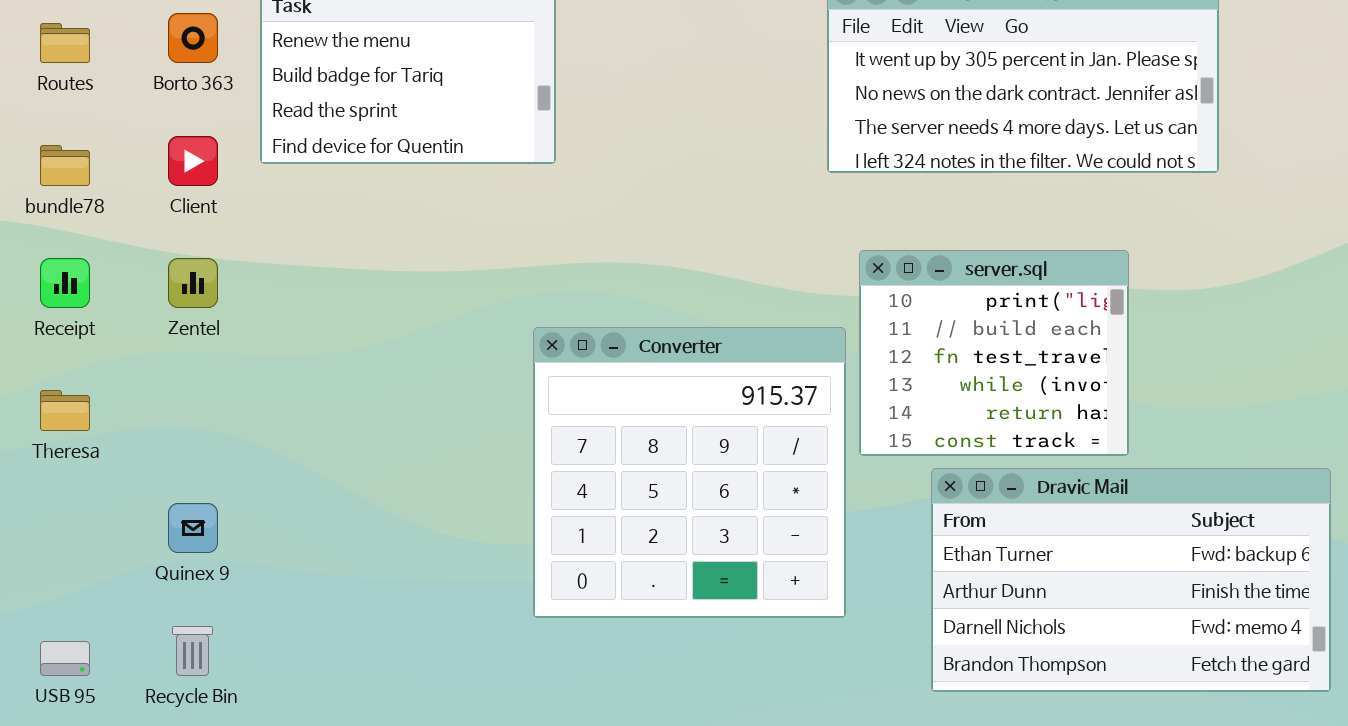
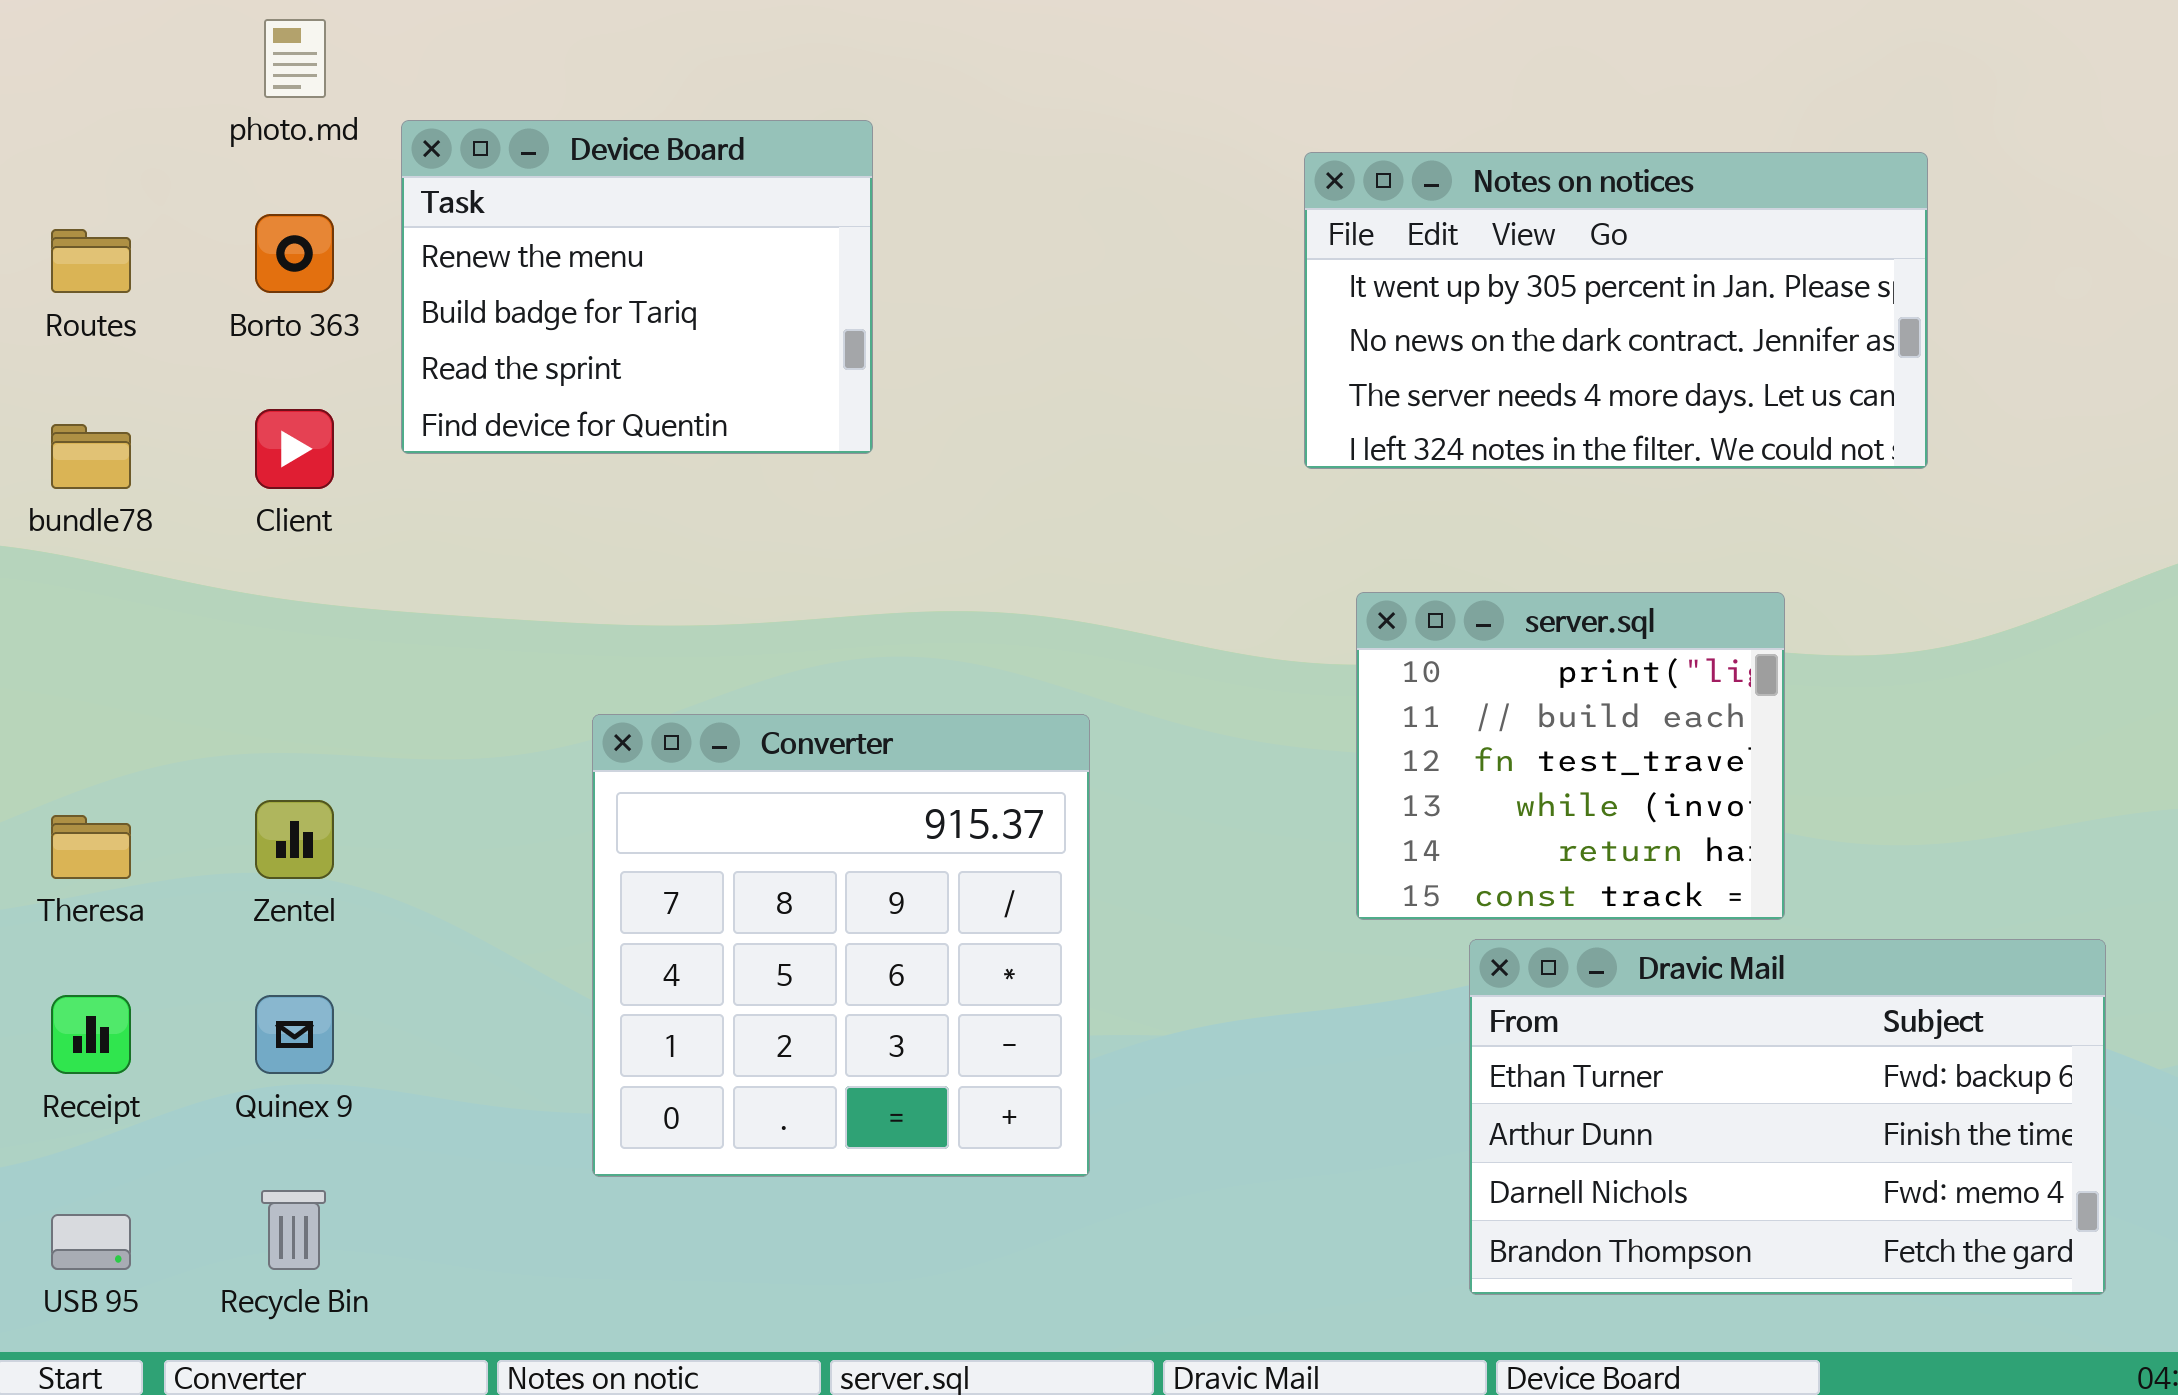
Receipt: [40,258,90,308] -> [51,995,131,1074], moved
Zentel: [168,258,218,308] -> [255,800,334,879], moved
Converter: [533,327,846,618] -> [592,714,1090,1177], moved

